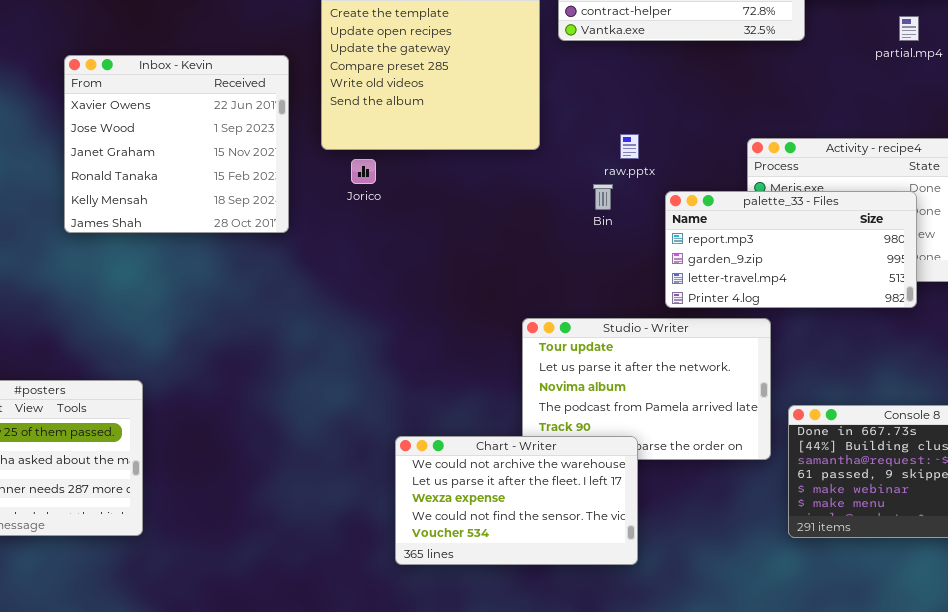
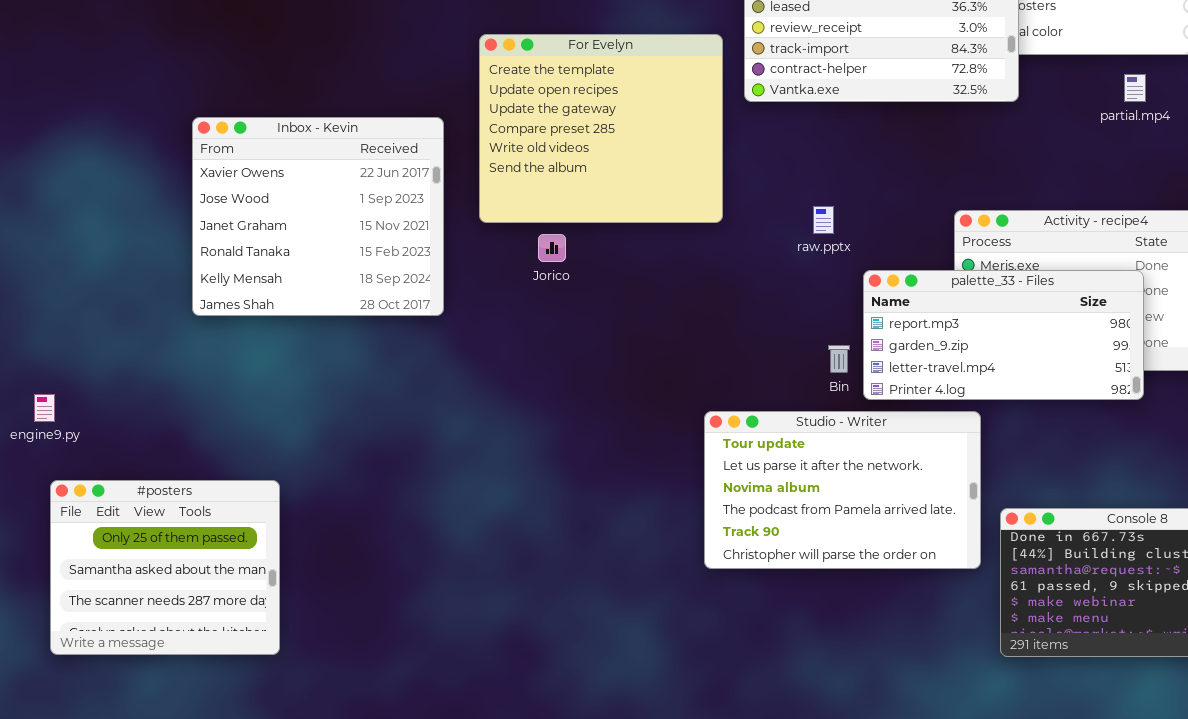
Jorico: [351,159,376,184] -> [538,234,566,262], moved
Bin: [593,184,613,210] -> [828,345,850,373], moved
Chart - Writer: [395,436,638,565] -> none, closed

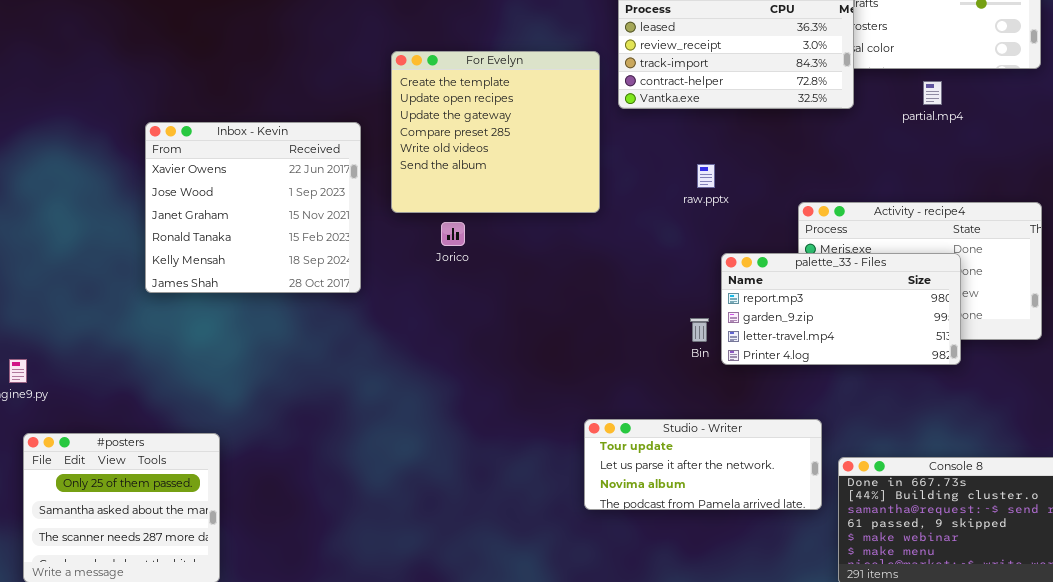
partial.mp4: [1124,74,1146,102] -> [923,81,942,105], moved
raw.pptx: [813,206,834,234] -> [697,164,715,188], moved
Studio - Writer: [704,411,981,569] -> [584,419,822,510], resized

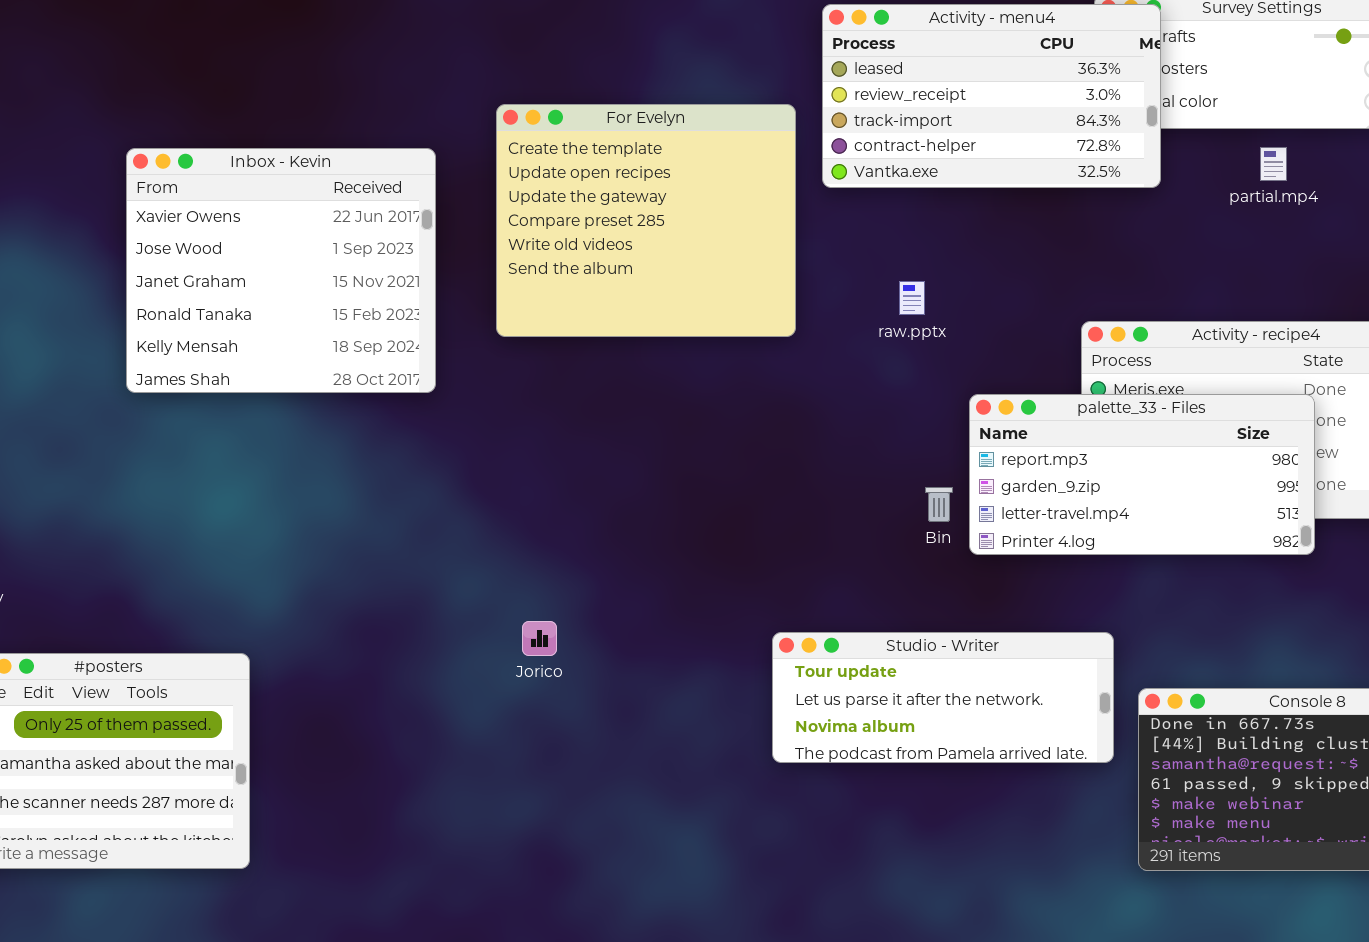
Inbox - Kevin: [145,122,361,293] -> [126,148,436,393], moved
raw.pptx: [697,164,715,188] -> [899,281,925,315], moved
Jorico: [441,222,465,246] -> [522,621,557,656], moved

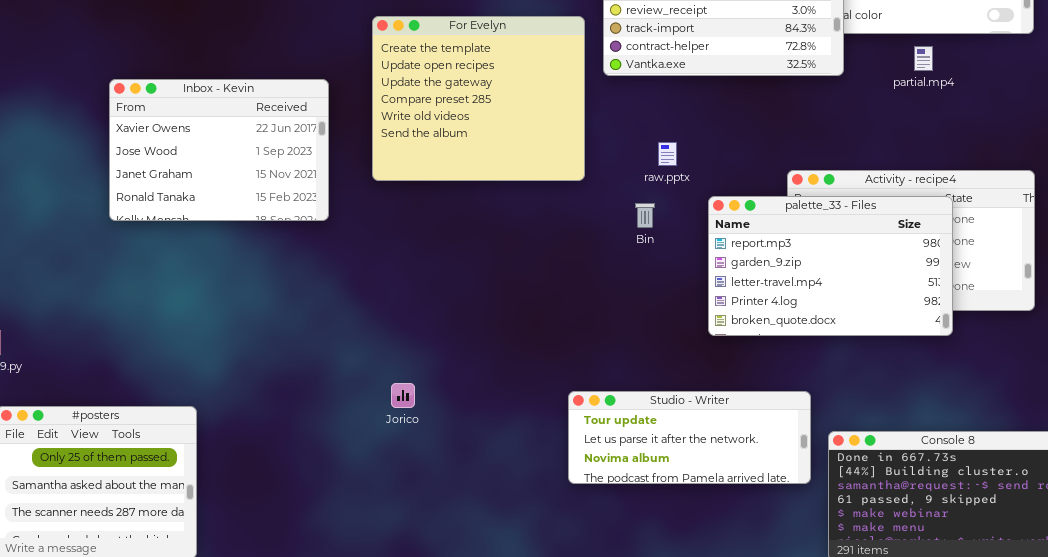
Inbox - Kevin: [126,148,436,393] -> [109,79,329,221], resized
palette_33 - Files: [969,394,1315,555] -> [708,196,953,336], resized
Bin: [925,487,953,522] -> [635,203,655,228], moved

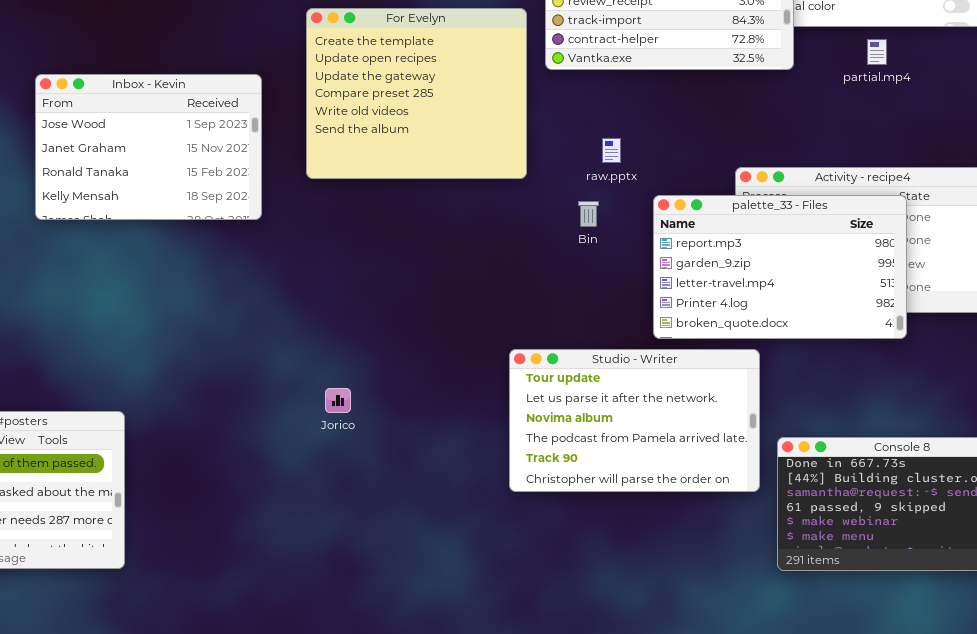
Inbox - Kevin: [109,79,329,221] -> [35,74,262,220], scrolled down 1 row
Studio - Writer: [568,391,811,484] -> [509,349,760,492], resized

